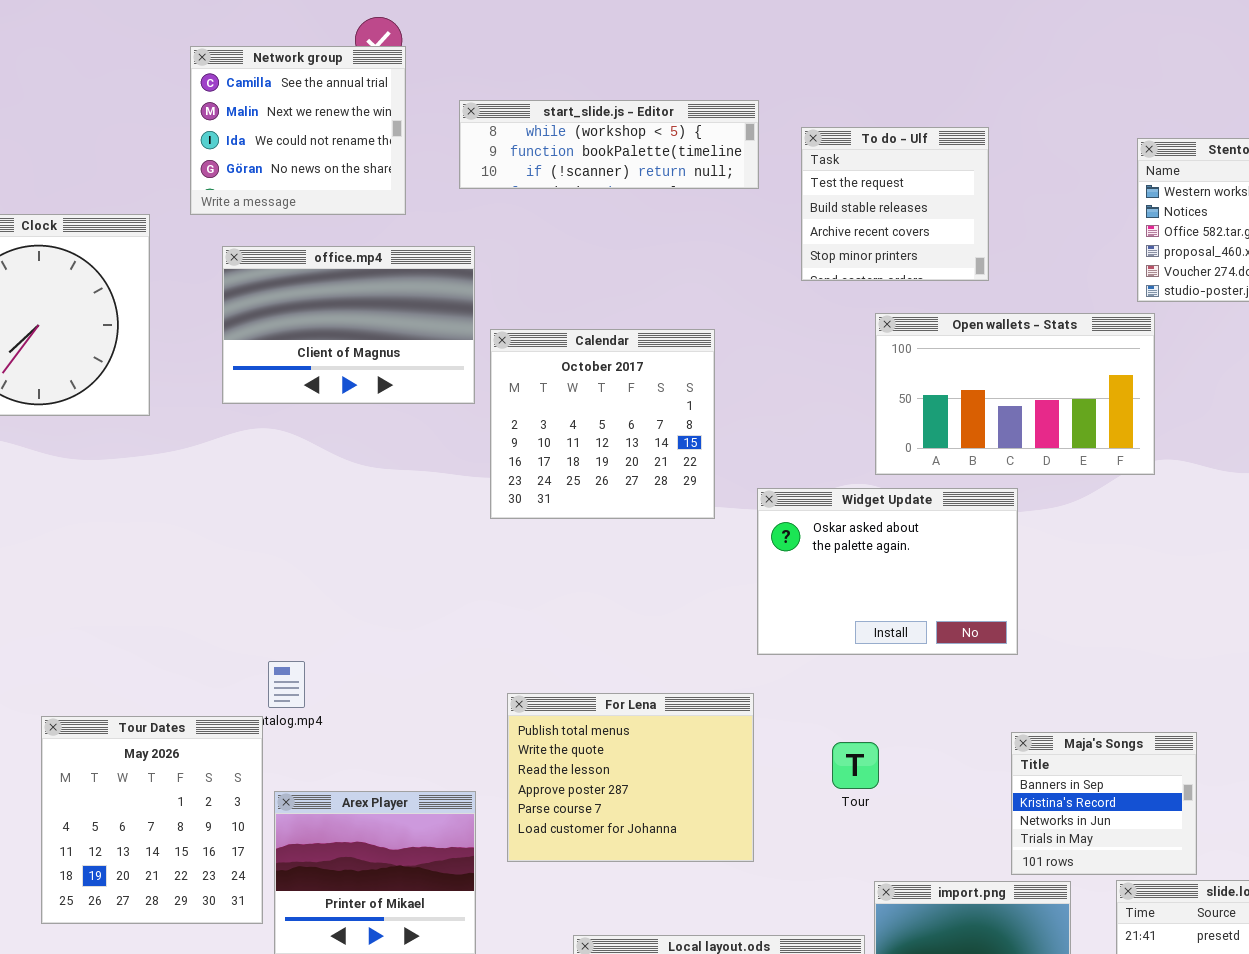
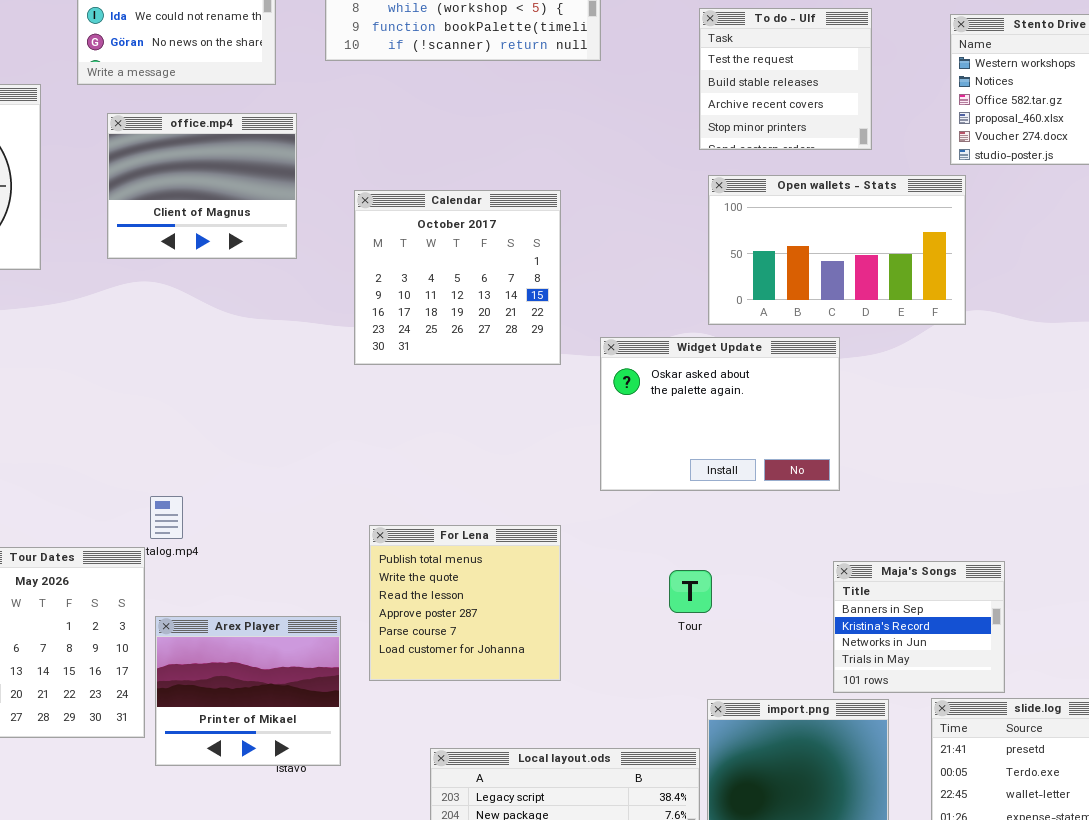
To do - Ulf: [801,127,989,281] -> [699,8,872,150], moved
office.mp4: [222,246,475,404] -> [107,113,297,259], resized
For Lena: [507,693,754,862] -> [369,525,561,681], resized

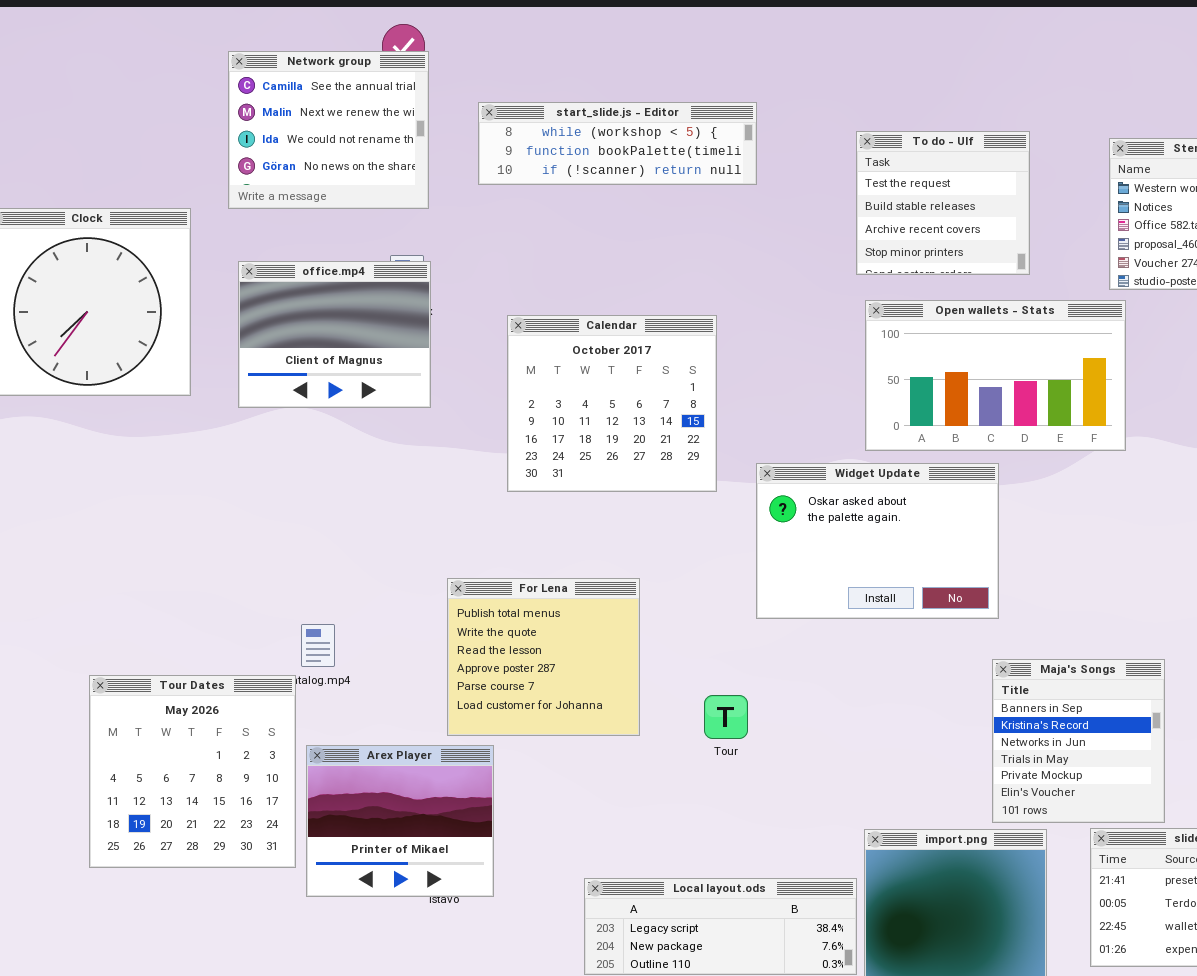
office.mp4: [107,113,297,259] -> [238,261,431,408], moved
For Lena: [369,525,561,681] -> [447,578,640,736], moved
Maja's Songs: [833,561,1005,693] -> [992,659,1165,823], resized
Tour: [669,570,712,613] -> [704,695,748,739], moved

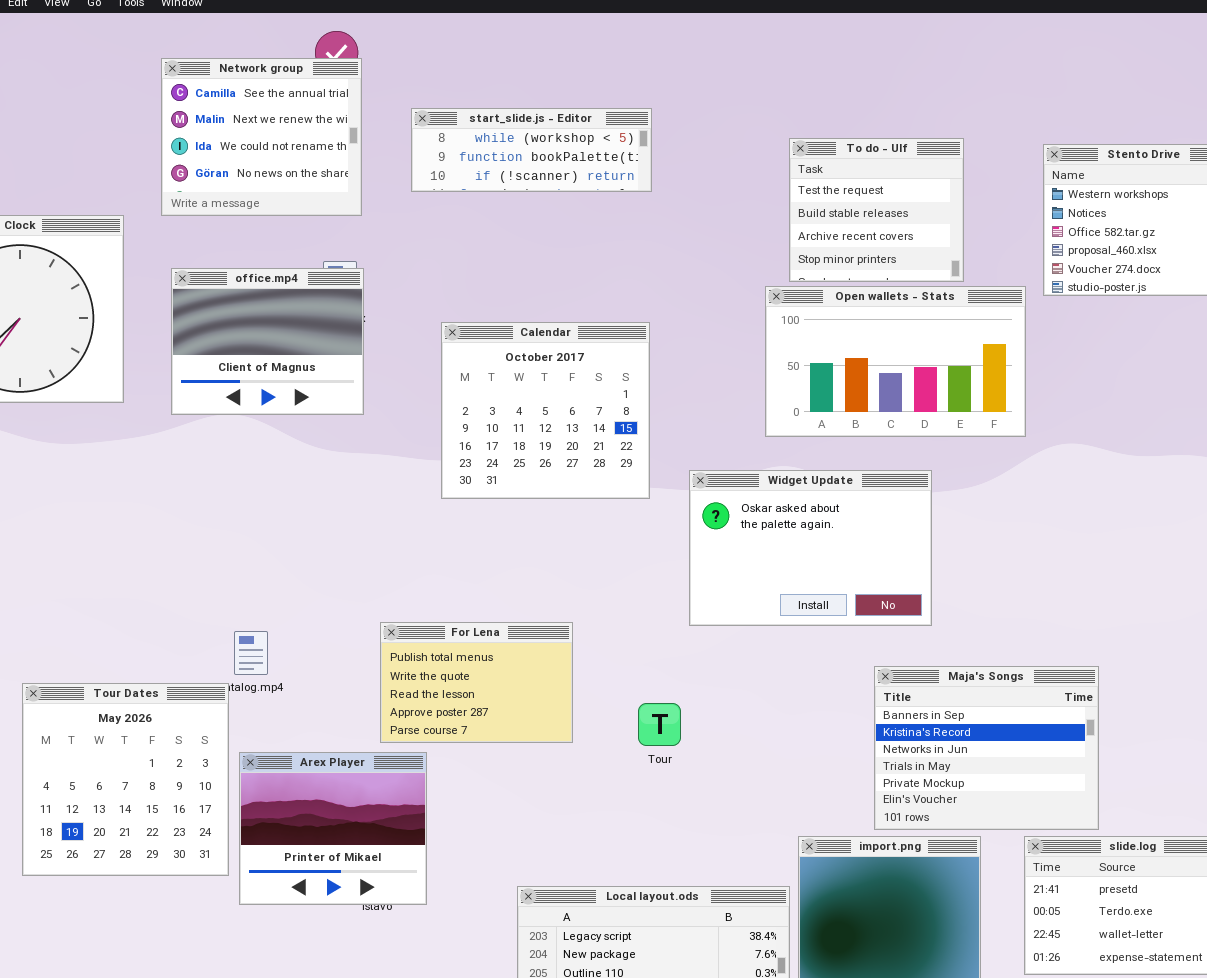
start_slide.js - Editor: [478,102,757,185] -> [411,108,652,192], resized
Open wallets - Stats: [865,300,1126,451] -> [765,286,1026,437], moved
For Lena: [447,578,640,736] -> [380,622,573,743], resized
Maja's Songs: [992,659,1165,823] -> [874,666,1099,830], resized

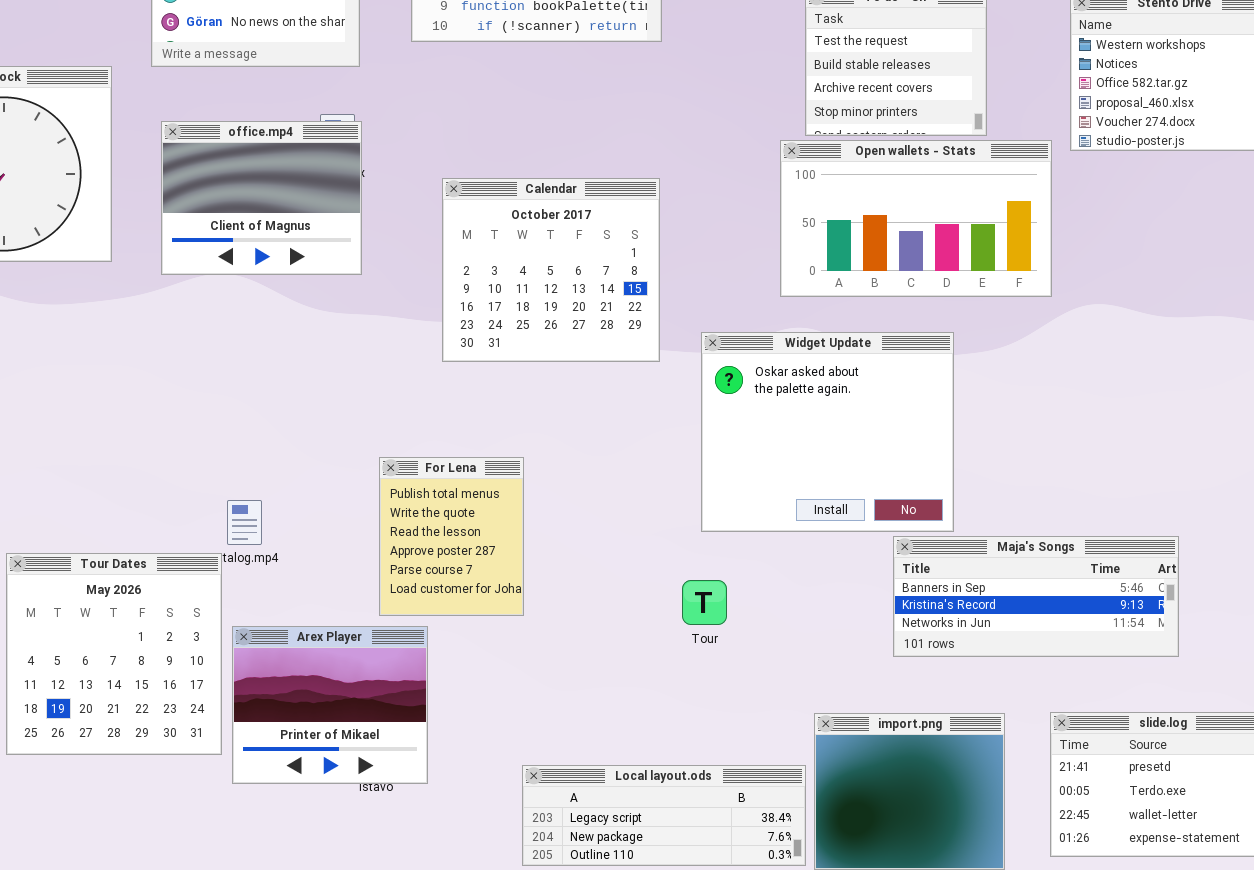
Widget Update: [689,470,932,626] -> [701,332,954,532], resized
For Lena: [380,622,573,743] -> [379,457,524,616], resized
Maja's Songs: [874,666,1099,830] -> [893,536,1179,657], resized
Tour: [638,703,681,746] -> [682,580,727,625], moved

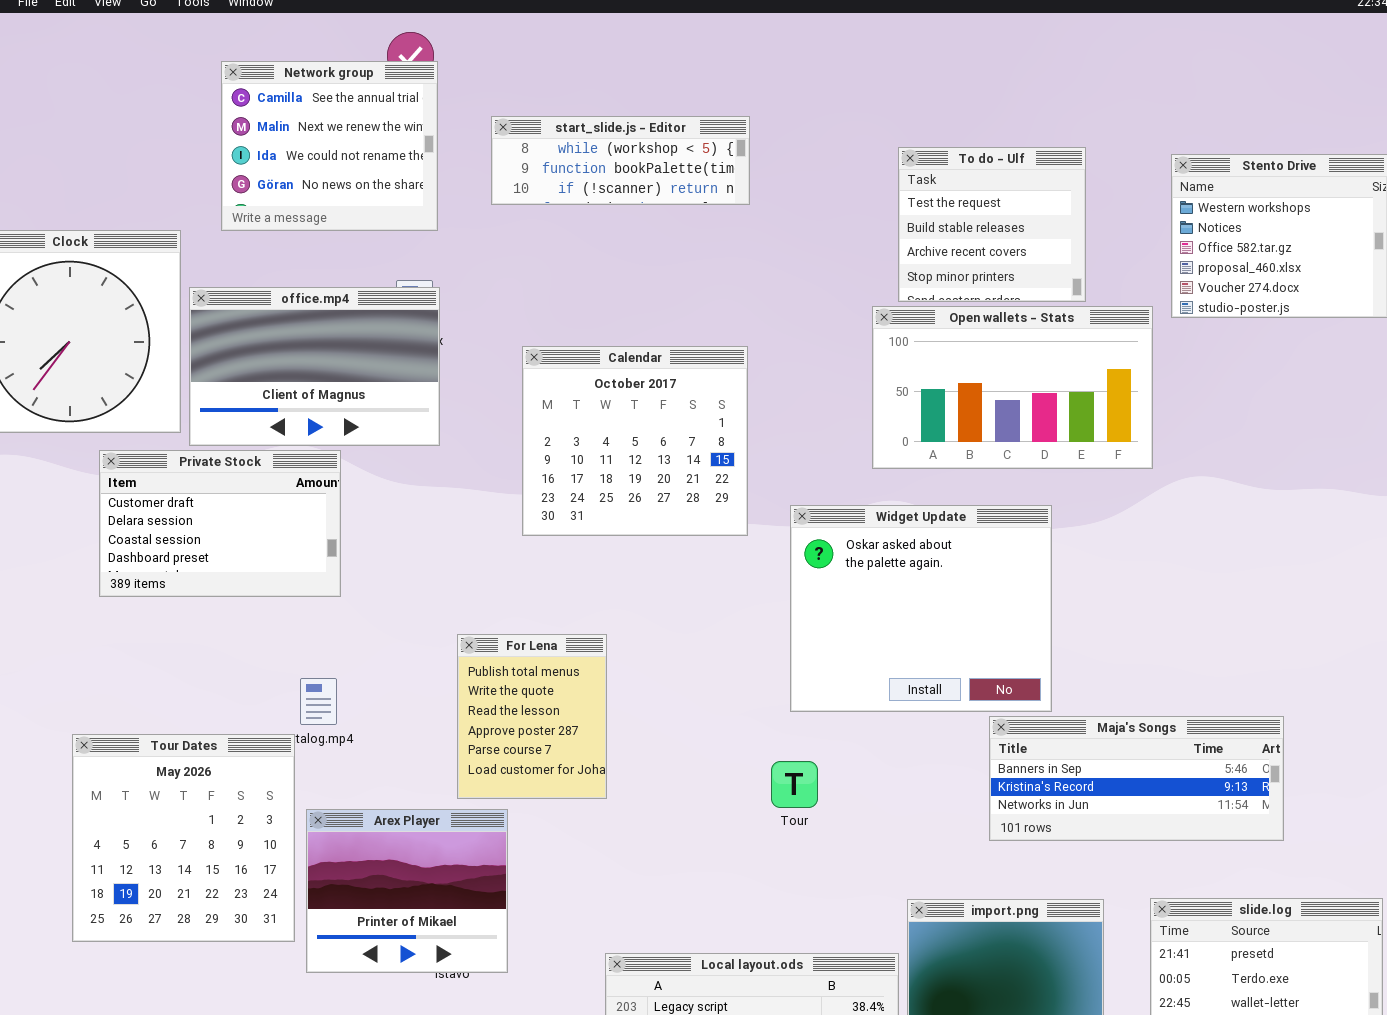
office.mp4: [161,121,362,275] -> [189,287,440,446], resized
Private Stock: none -> [99,450,341,597], opened

